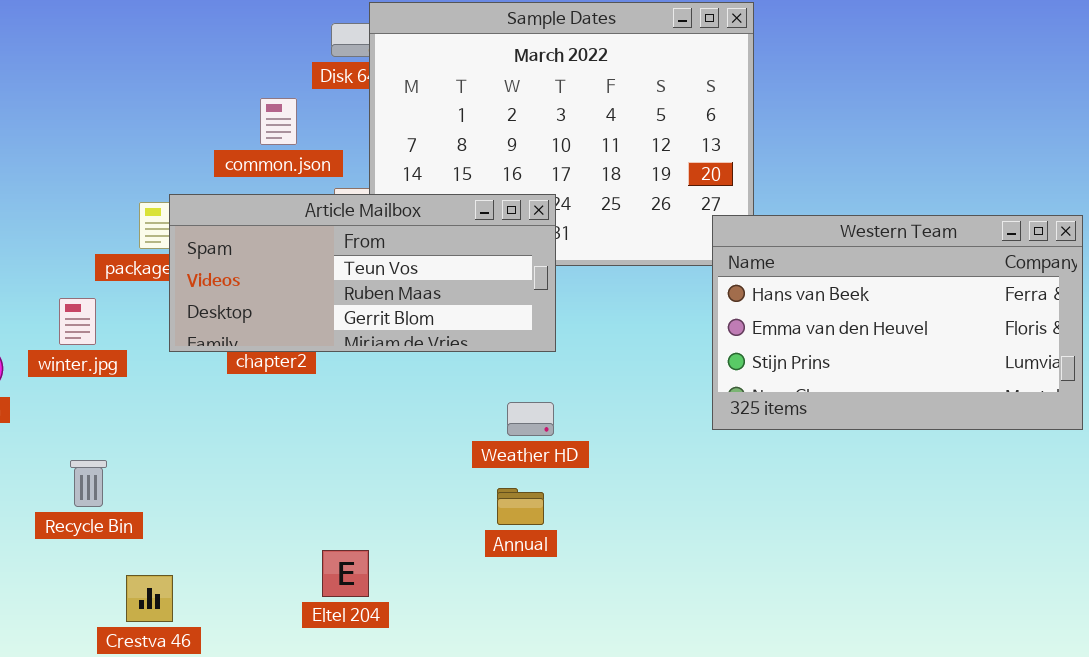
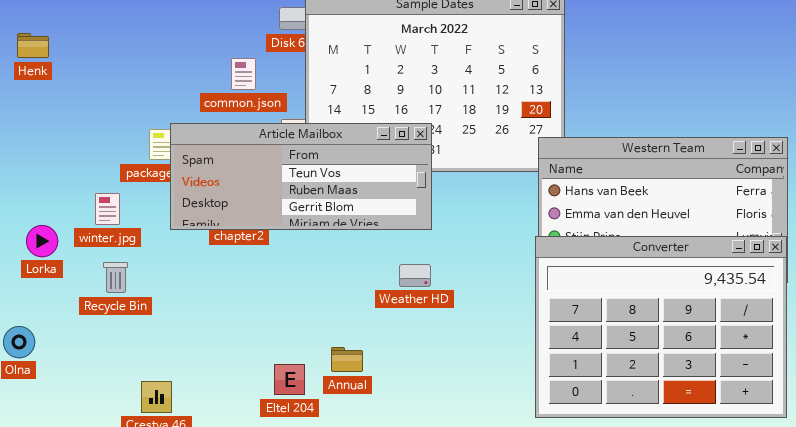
Converter: none -> [535,236,787,418], opened
Recycle Bin: [70,460,107,507] -> [103,262,128,293], moved
Annual: [497,488,544,525] -> [331,347,363,372], moved

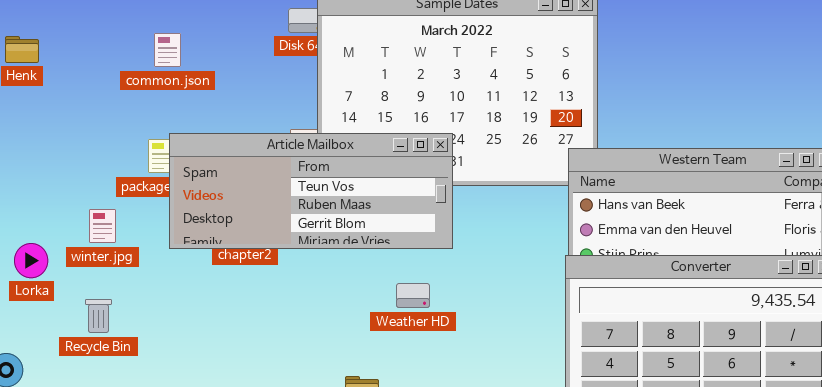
common.json: [231,58,256,90] -> [154,33,181,67], moved
Recycle Bin: [103,262,128,293] -> [85,299,112,333], moved
Weather HD: [399,264,431,287] -> [396,283,430,308], moved

